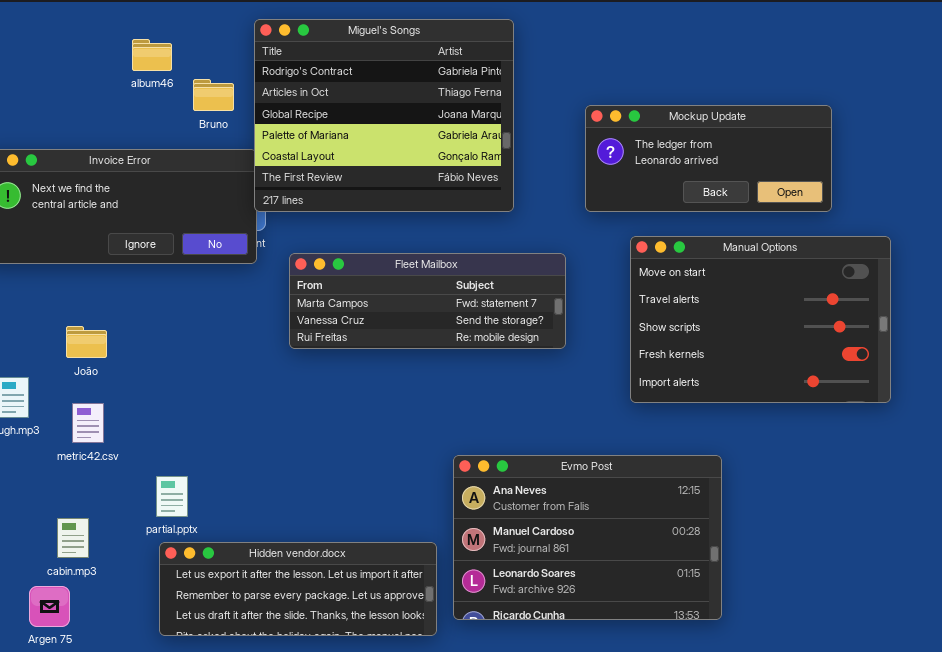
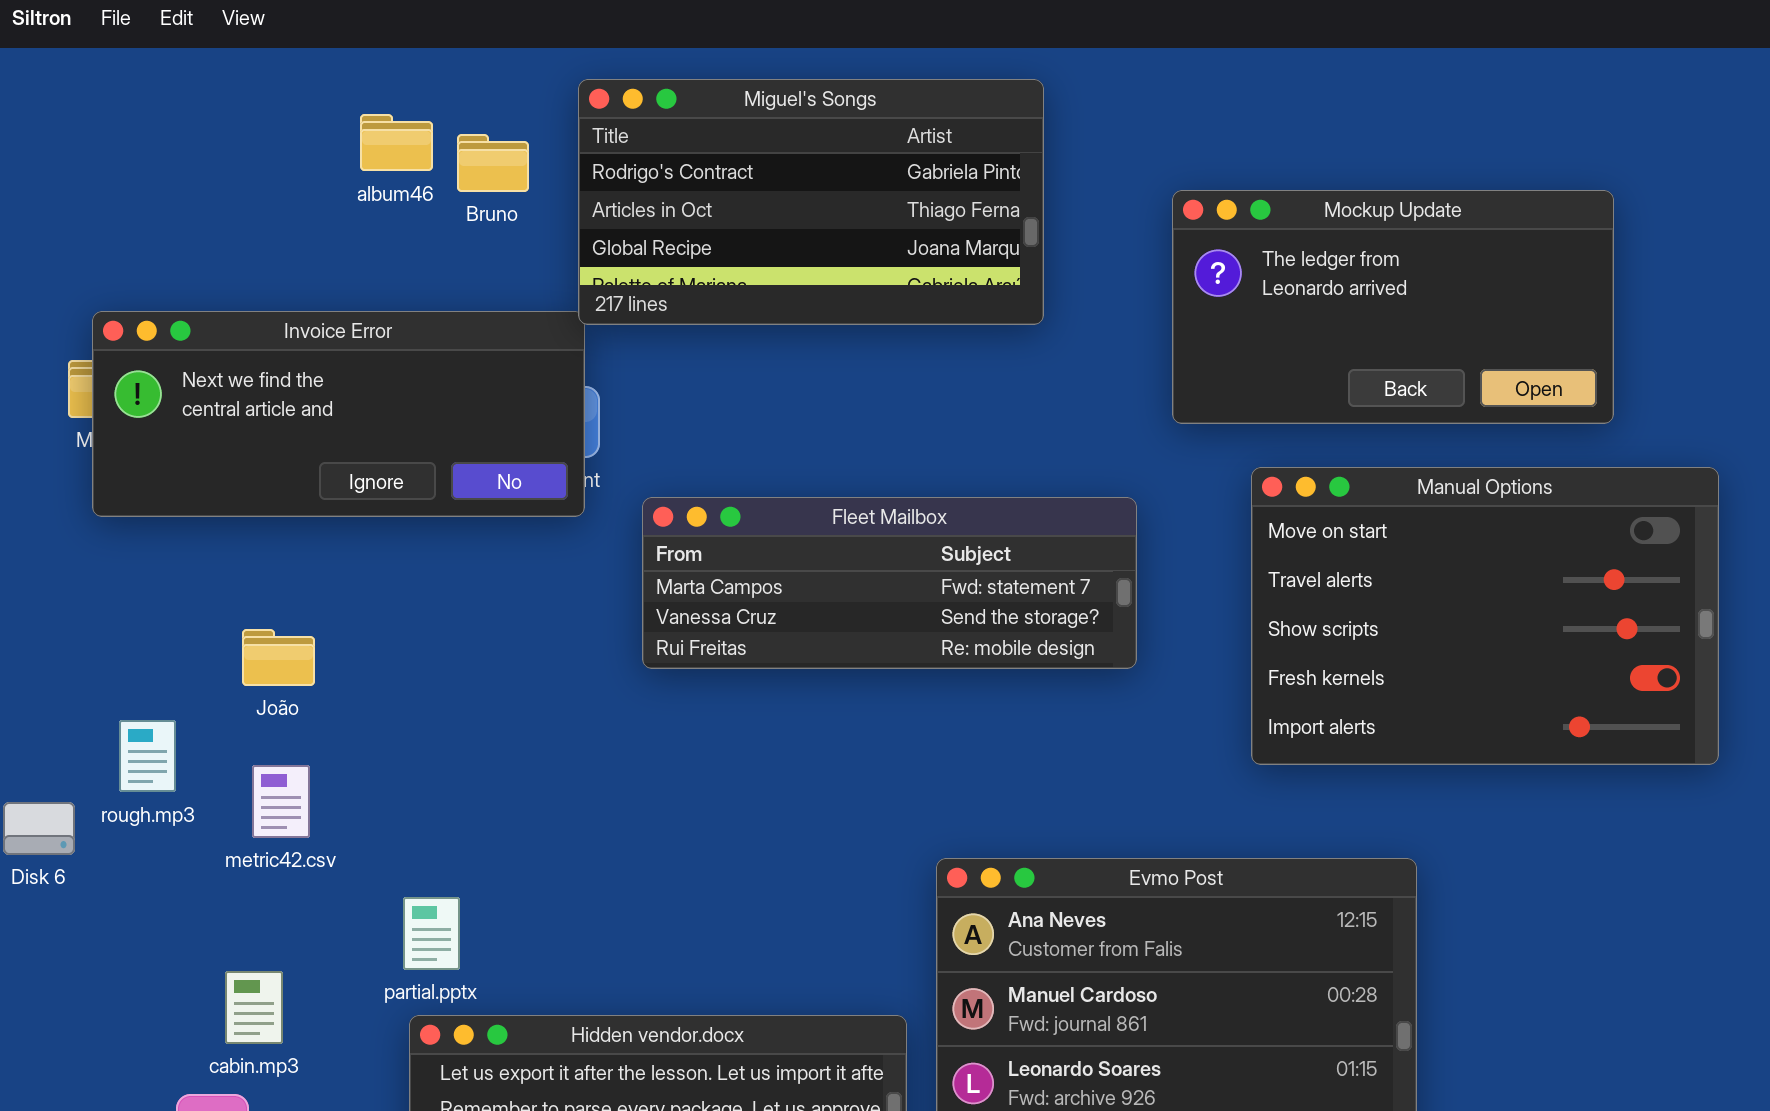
Miguel's Songs: [254,19,514,212] -> [578,79,1044,325], resized
Bruno: [193,79,234,111] -> [457,134,529,192], moved
Mockup Update: [585,105,832,212] -> [1172,190,1614,424], resized

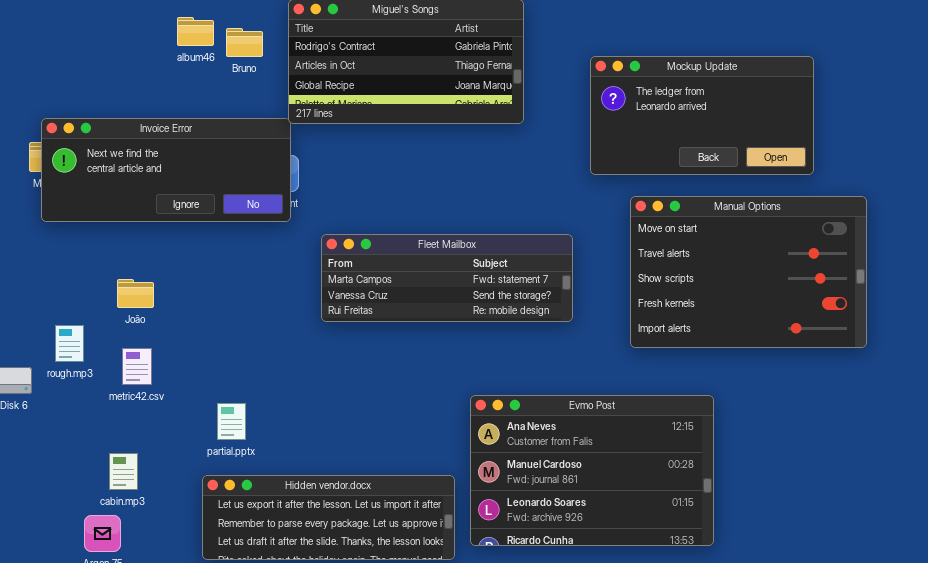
Fleet Mailbox: [642,497,1137,669] -> [321,234,573,322], moved
partial.pptx: [403,897,460,970] -> [217,403,246,440], moved

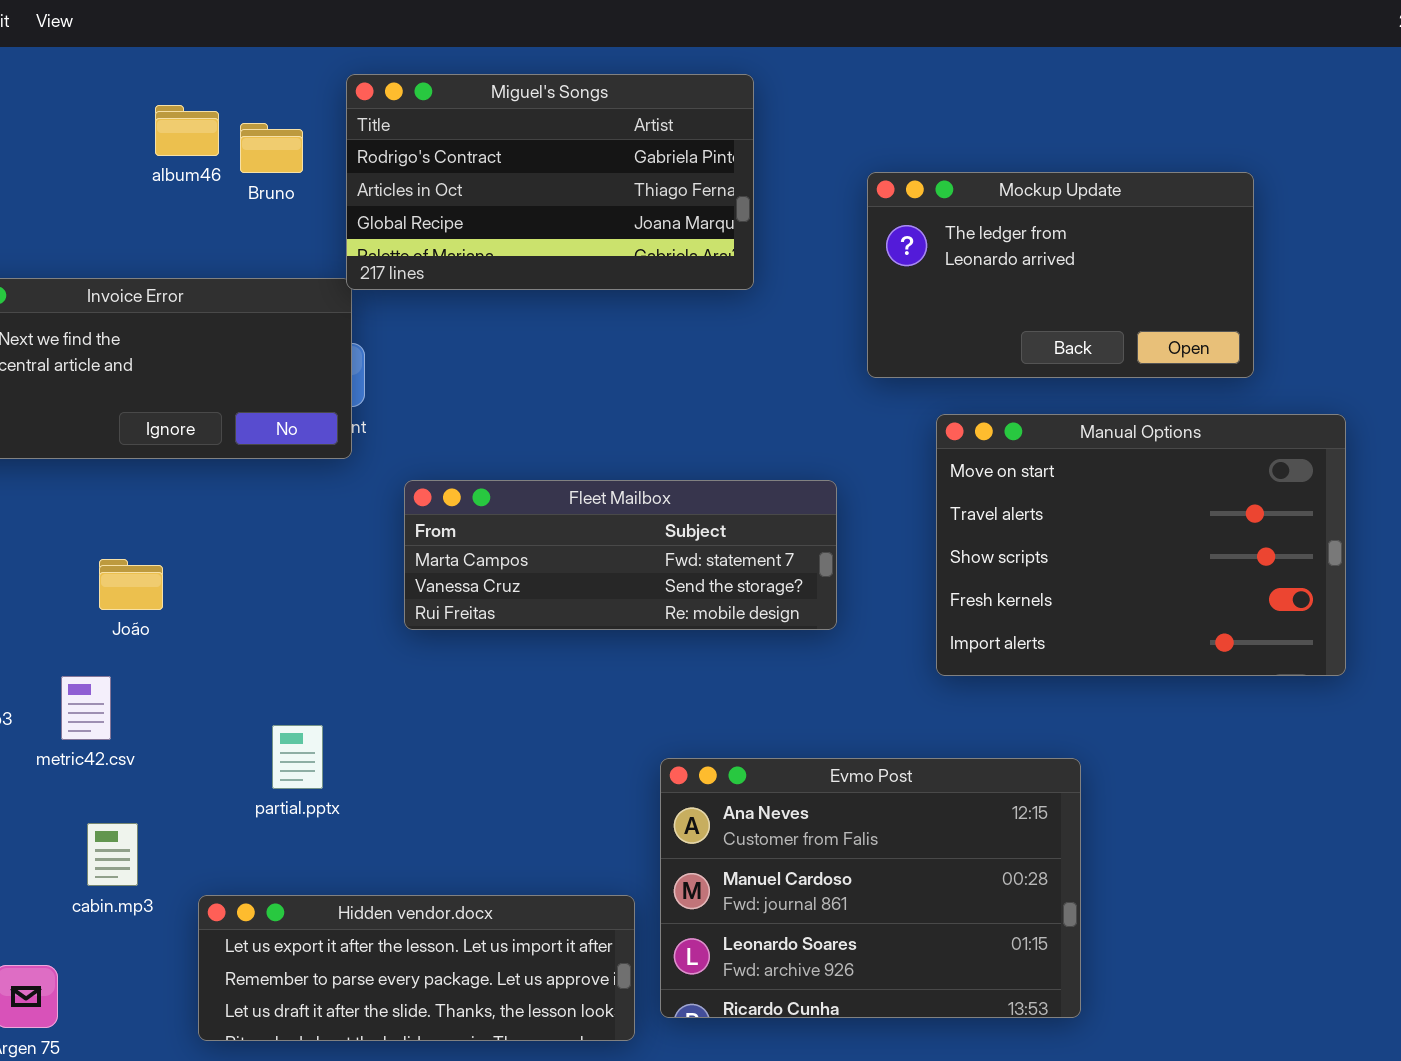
João: [117,279,154,308] -> [99,559,163,610], moved
partial.pptx: [217,403,246,440] -> [272,725,323,789], moved
cabin.mp3: [109,453,138,490] -> [87,823,138,886], moved

